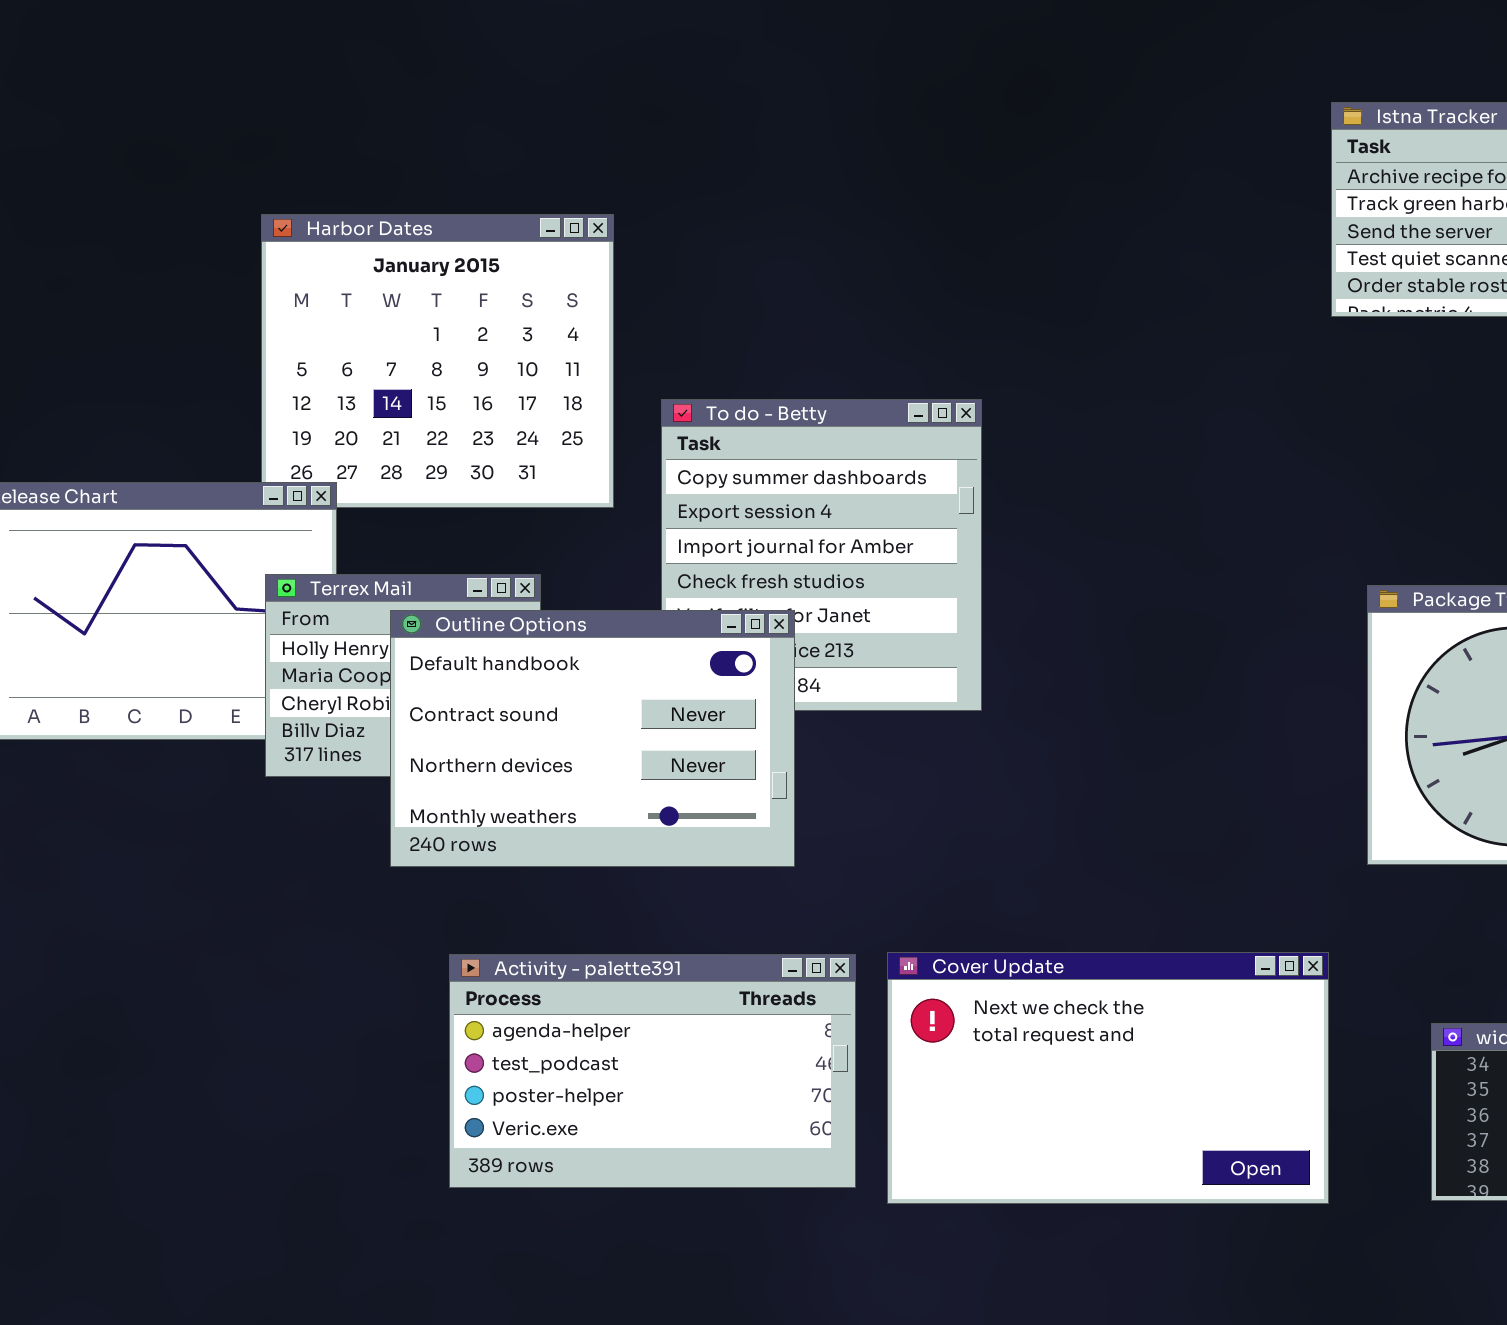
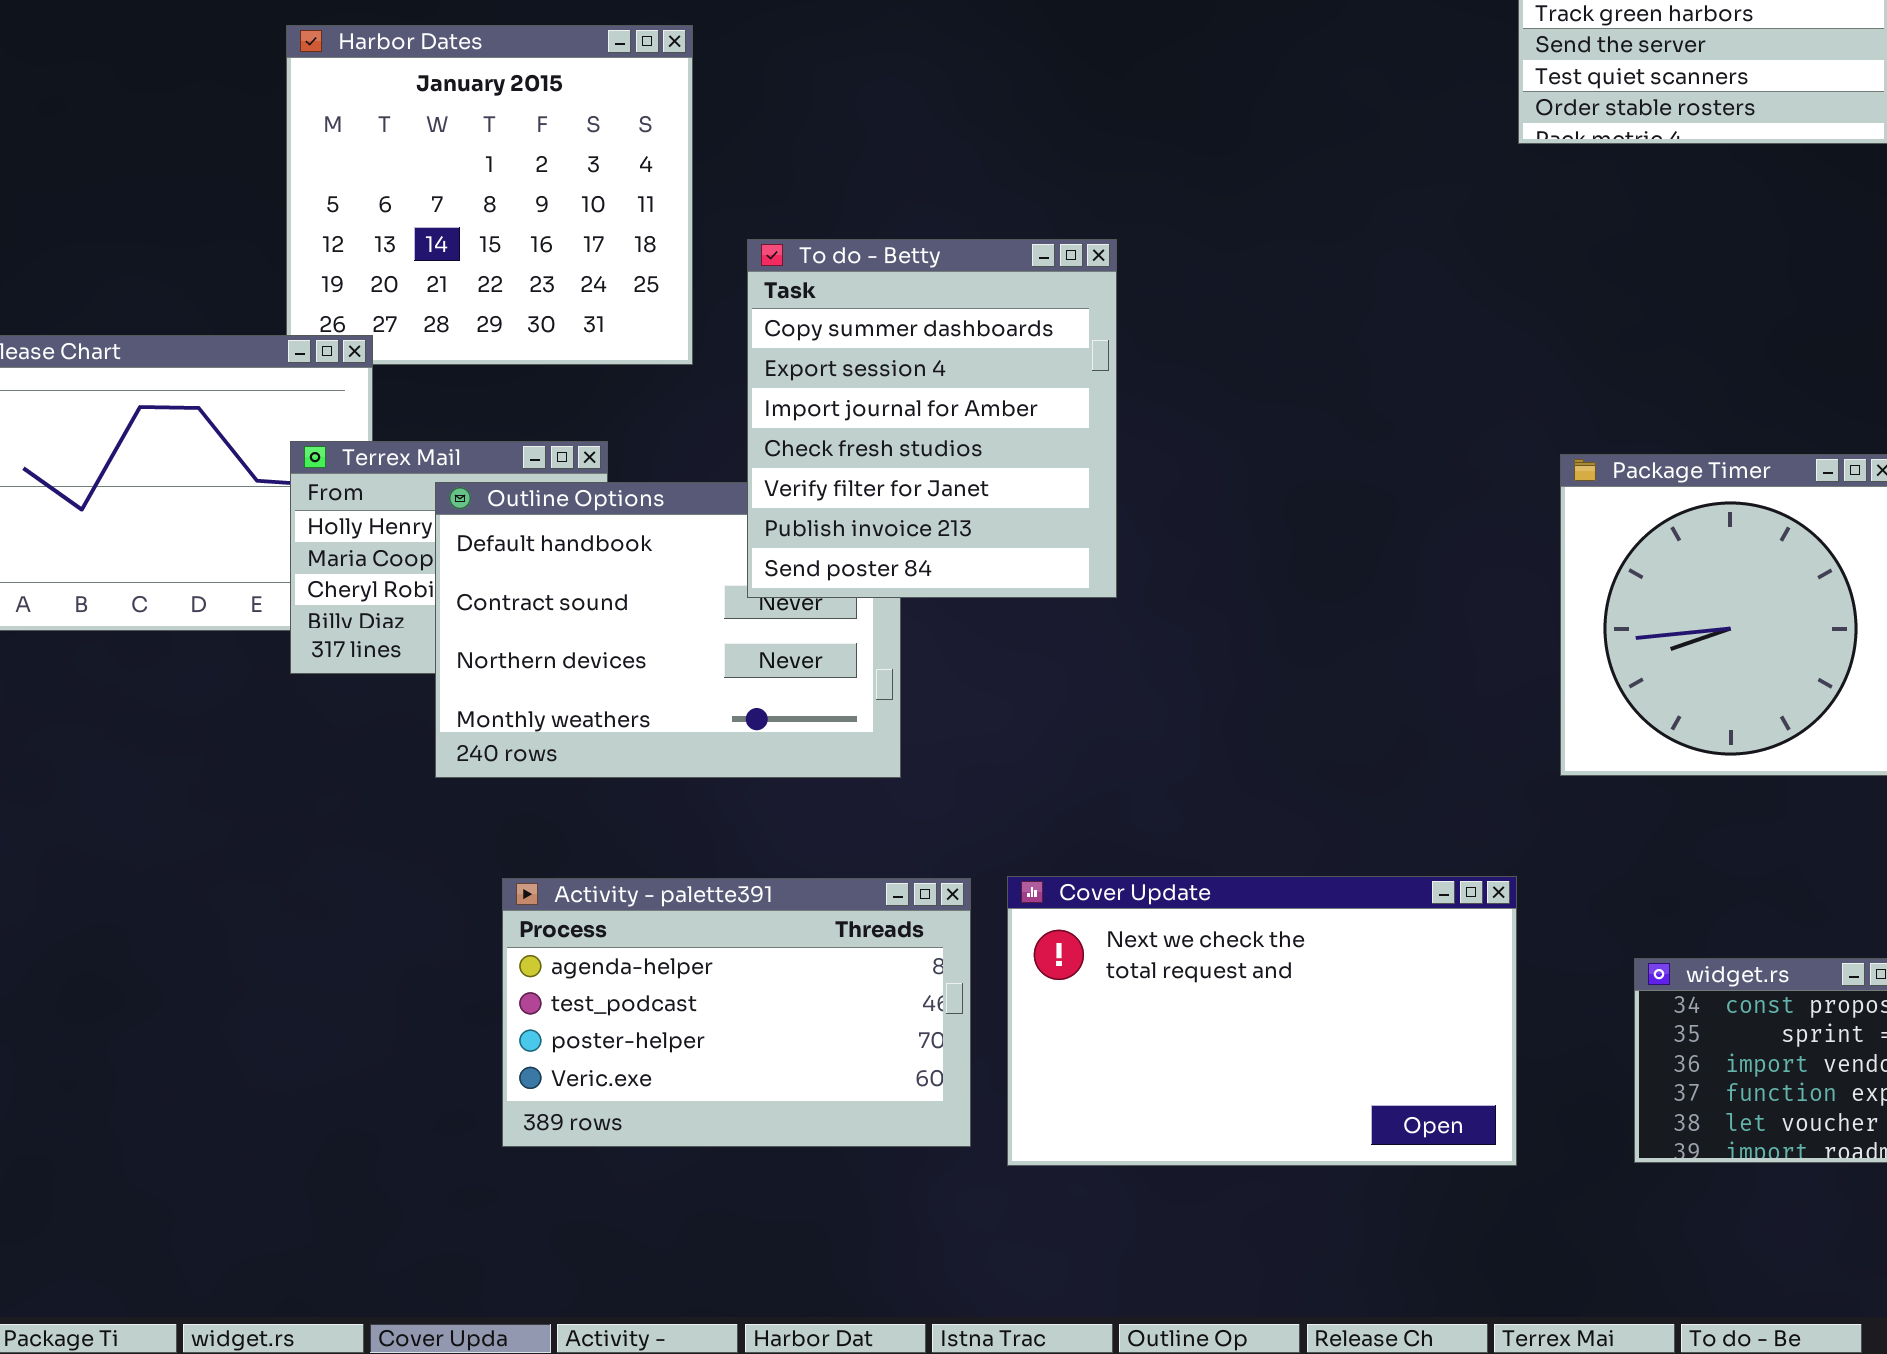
To do - Betty: [661,399,982,711] -> [747,239,1117,598], raised

